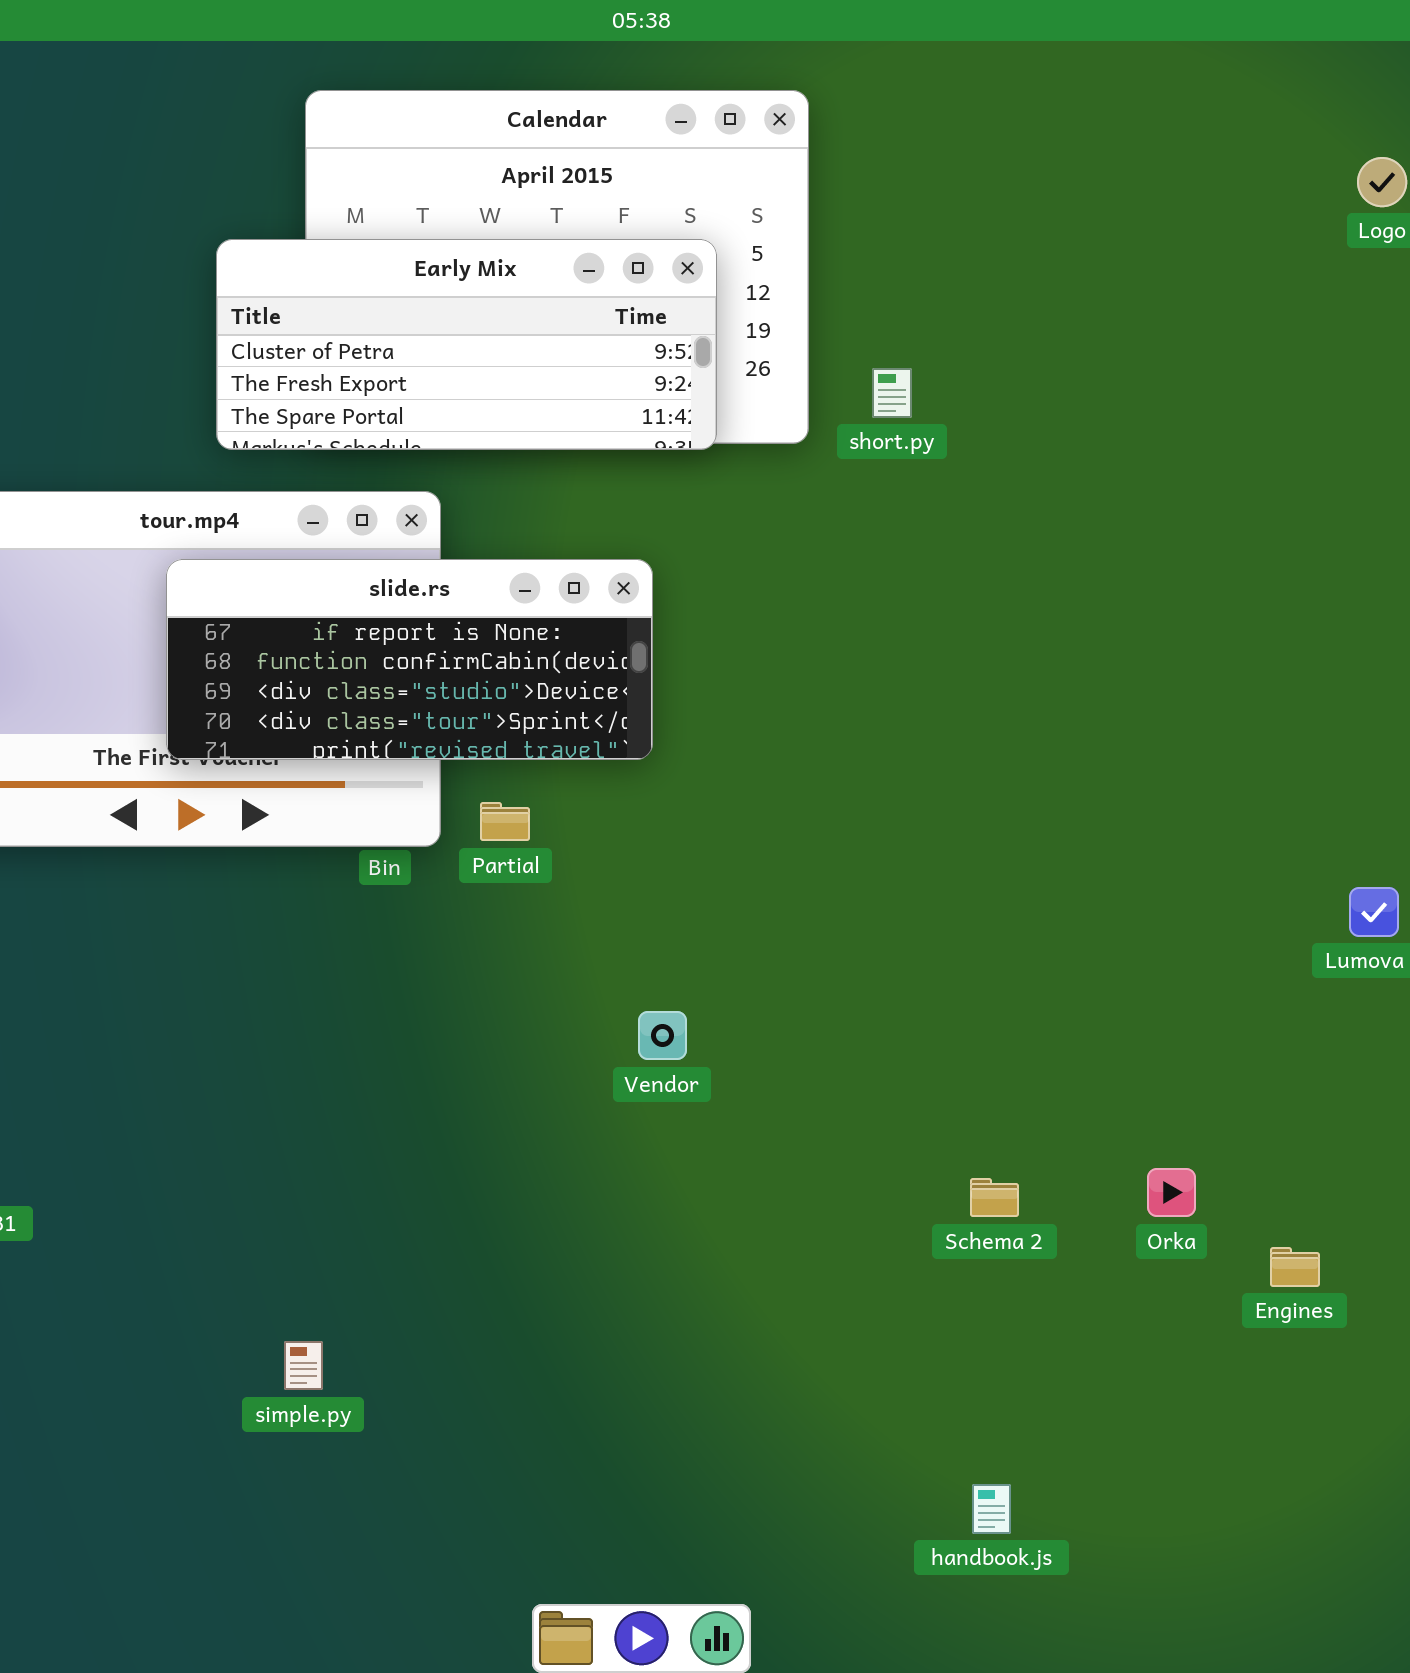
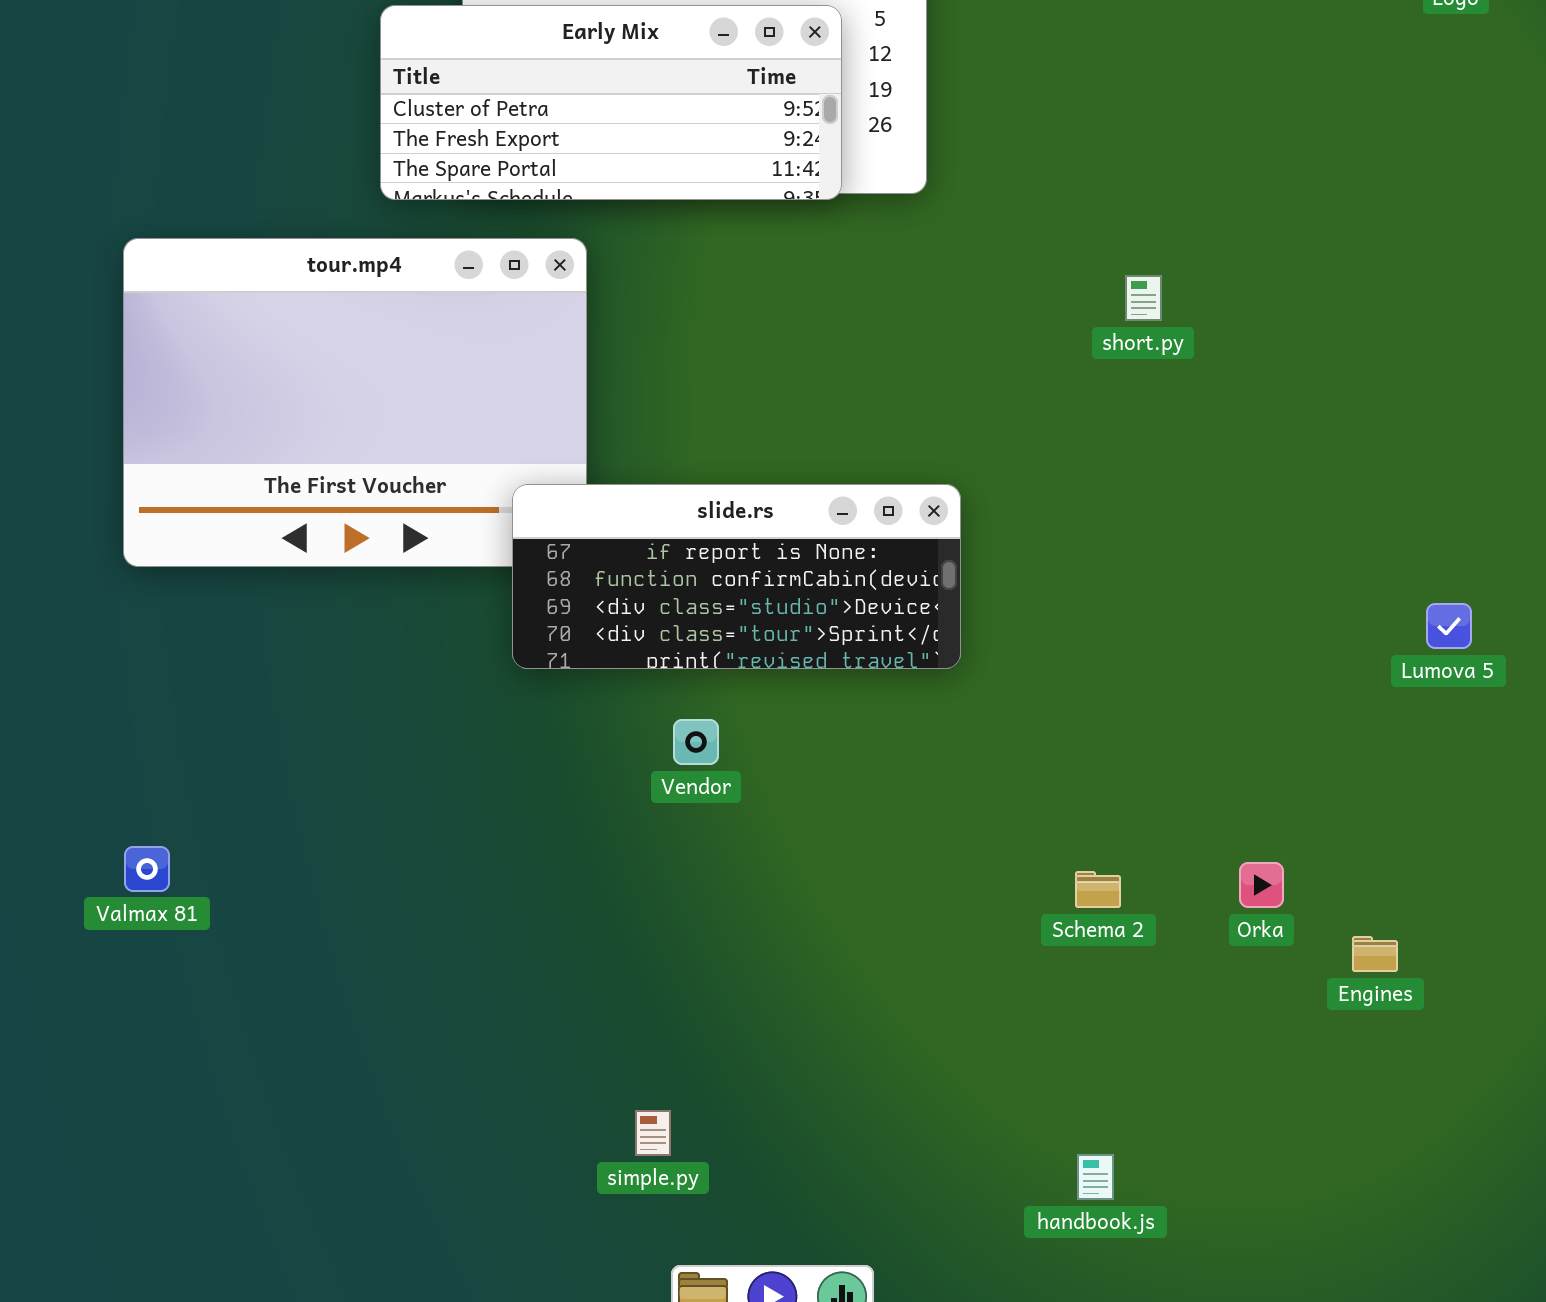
short.py: [872,368,912,418] -> [1125,275,1162,321], moved
slide.rs: [166,559,653,760] -> [512,484,961,669], moved
Vendor: [638,1011,687,1060] -> [673,719,719,765], moved
simple.py: [284,1341,323,1390] -> [635,1110,671,1156], moved

